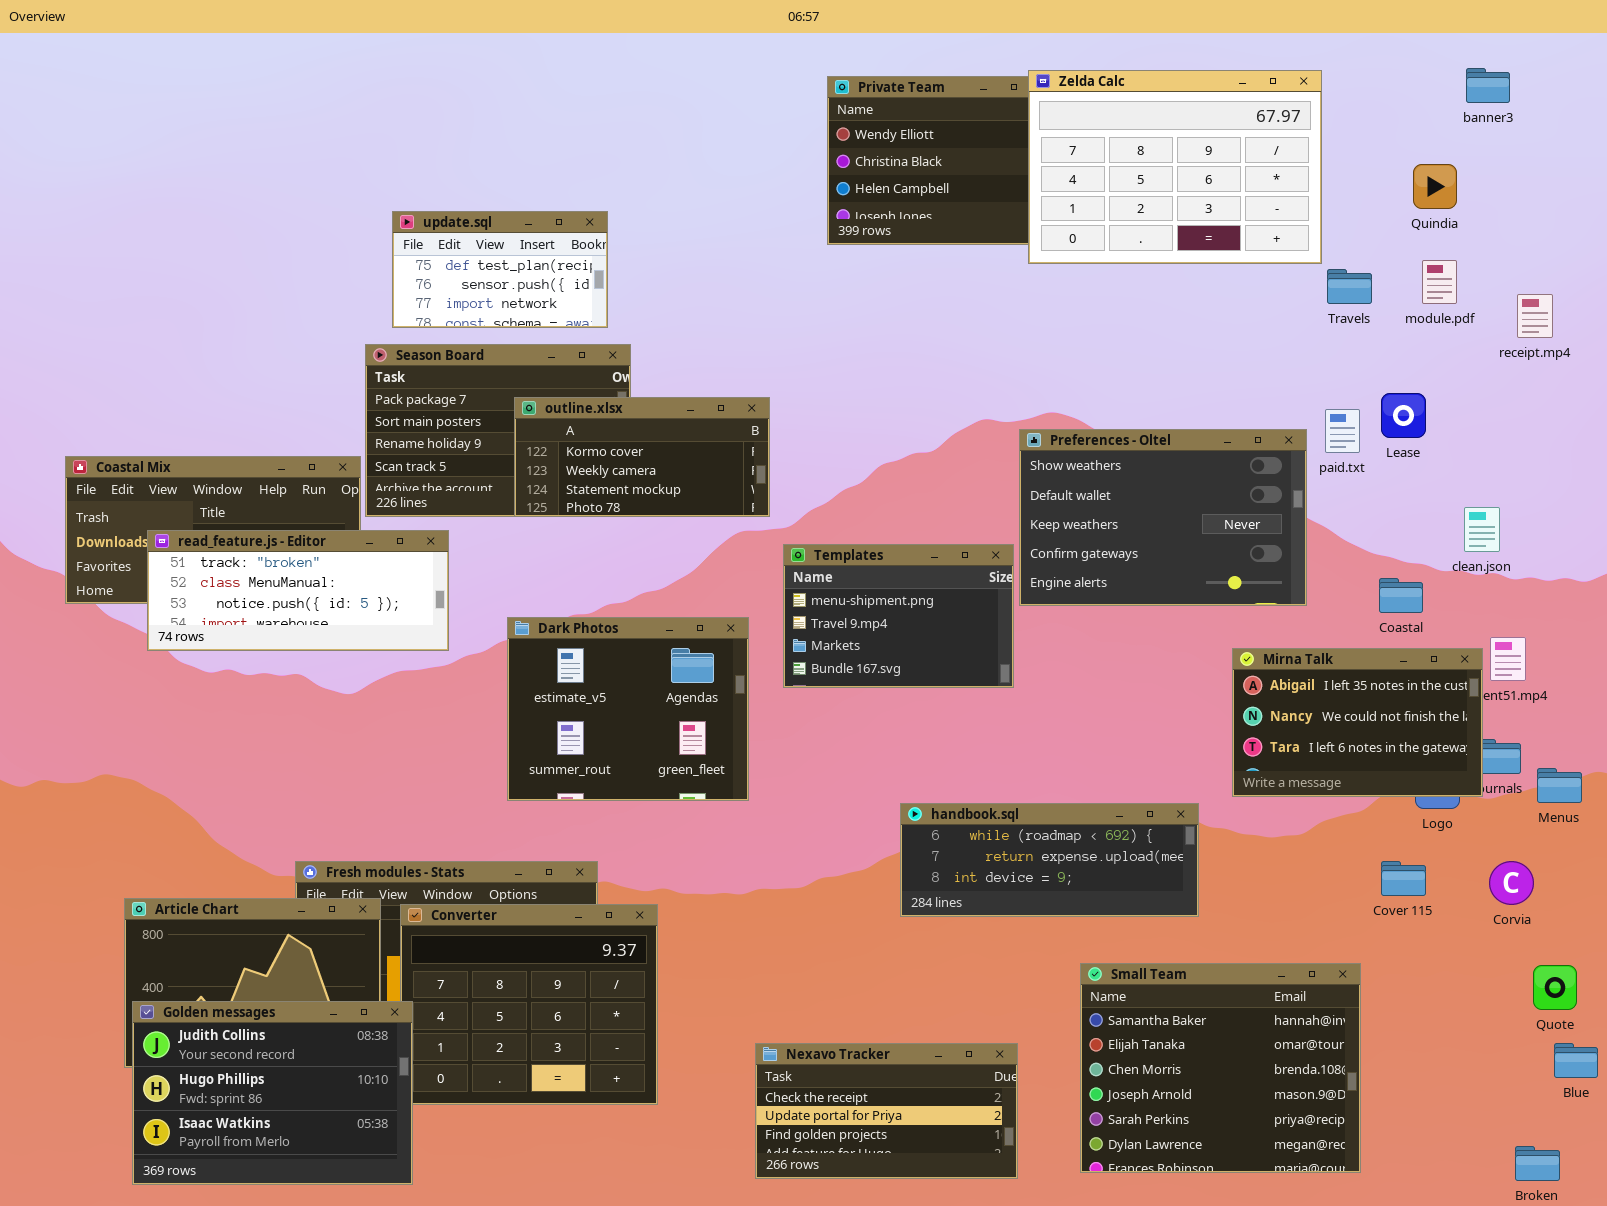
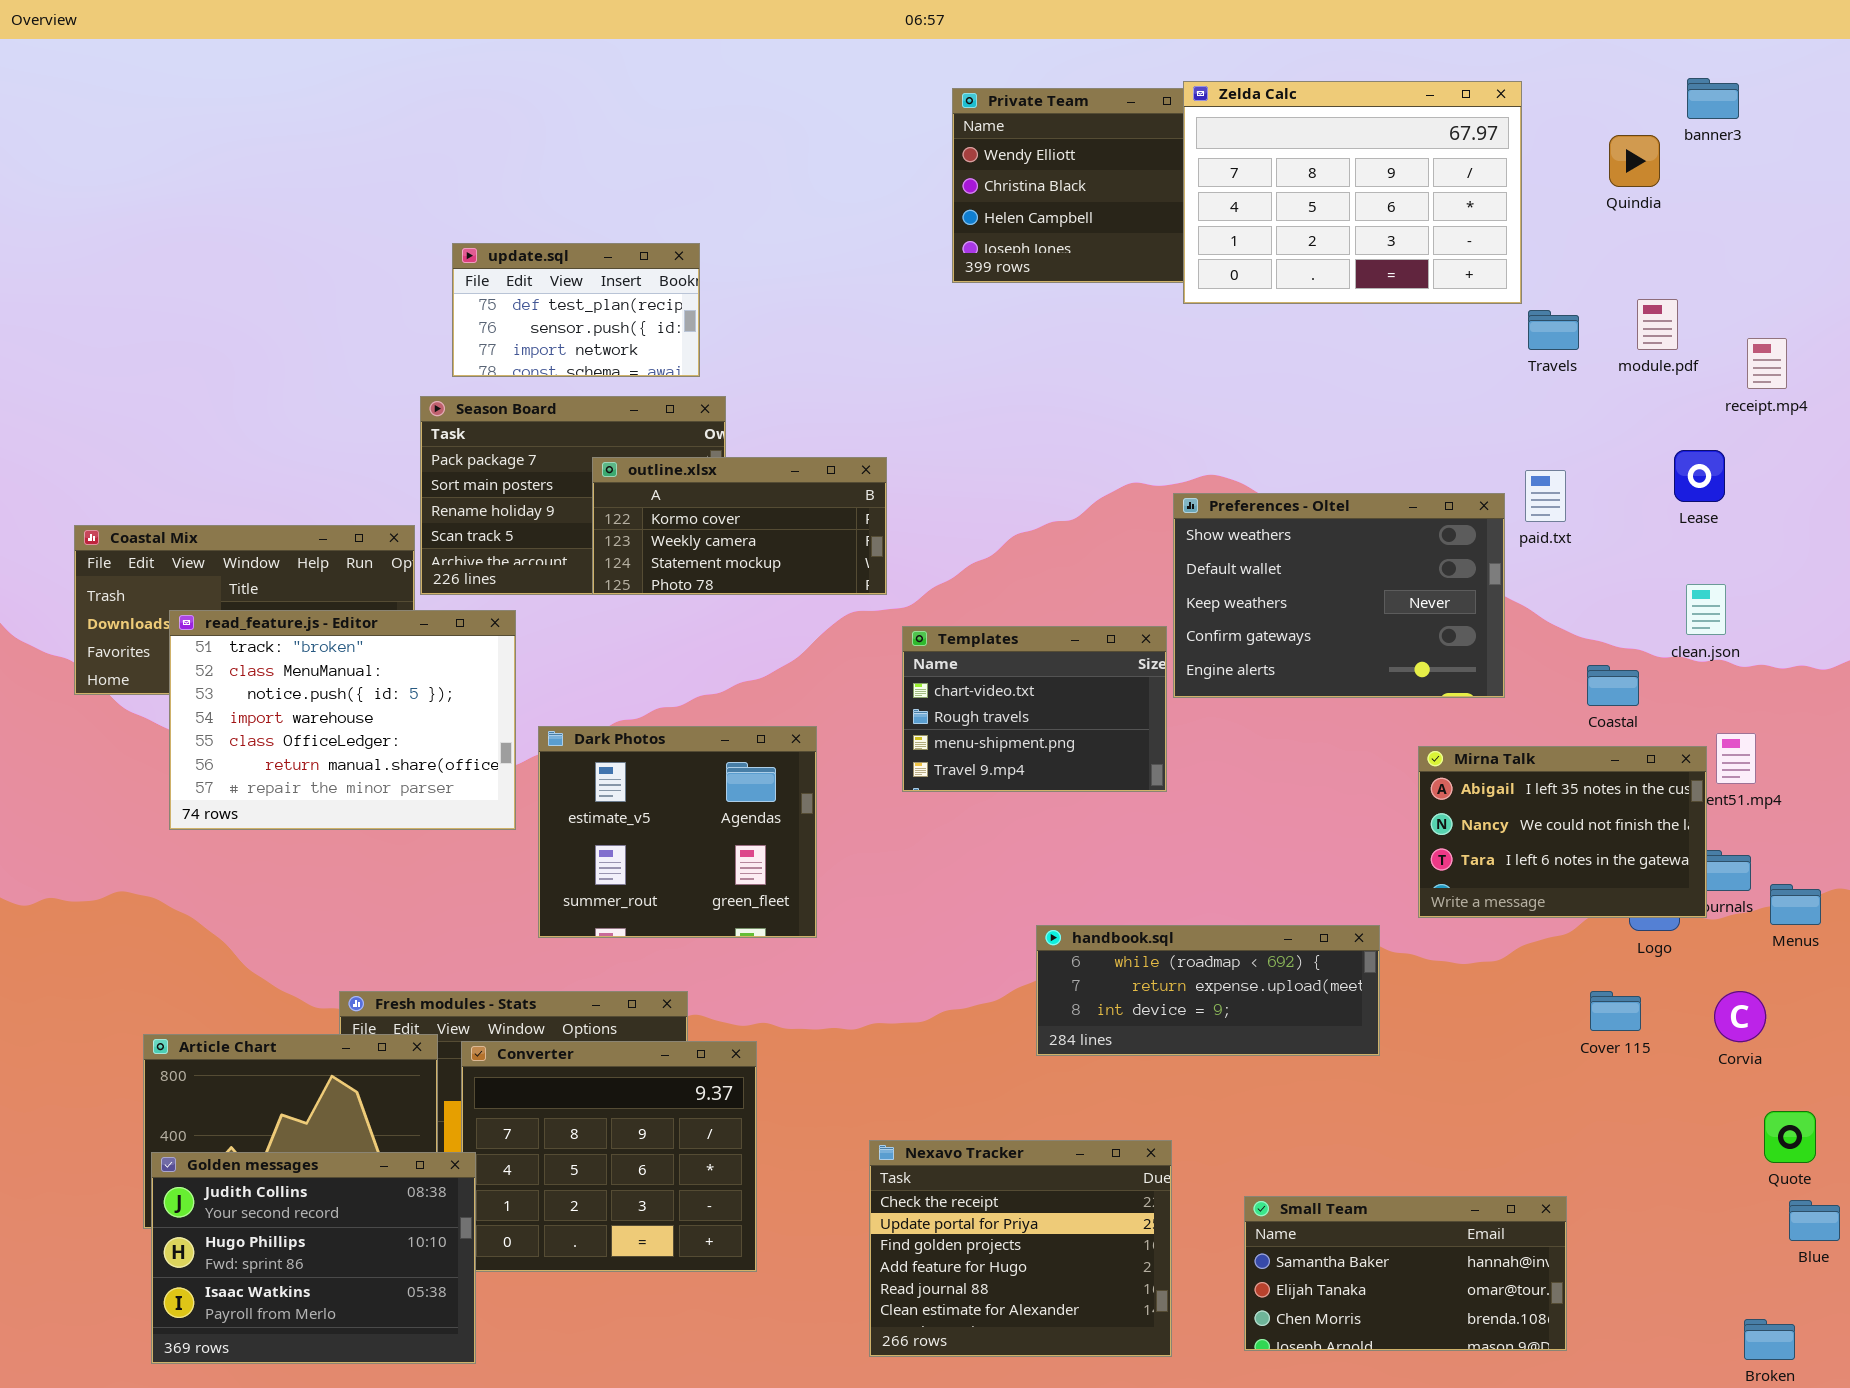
Quindia: [1413,164,1457,209] -> [1609,135,1660,187], moved
Lease: [1381,393,1426,438] -> [1674,450,1725,502], moved
read_feature.js - Editor: [147,530,449,651] -> [169,610,516,830], resized
Templates: [783,544,1014,688] -> [902,626,1167,792], scrolled up 2 rows
Dark Photos: [507,617,749,801] -> [538,726,817,938], moved
Small Team: [1080,963,1361,1173] -> [1244,1196,1567,1351], resized
Nexavo Tracker: [755,1043,1018,1179] -> [869,1140,1172,1357], resized

